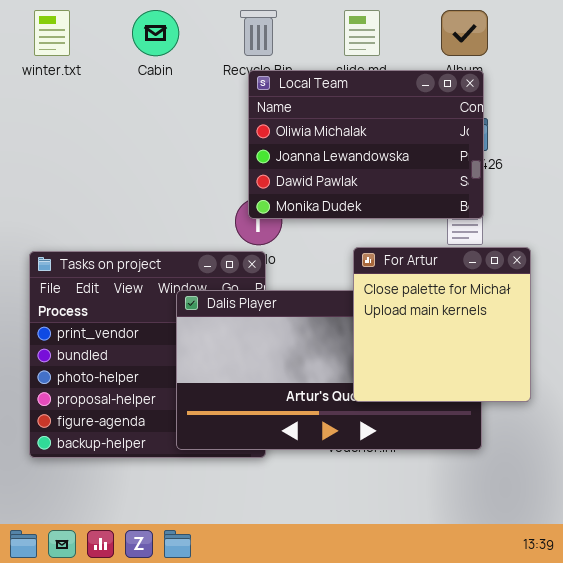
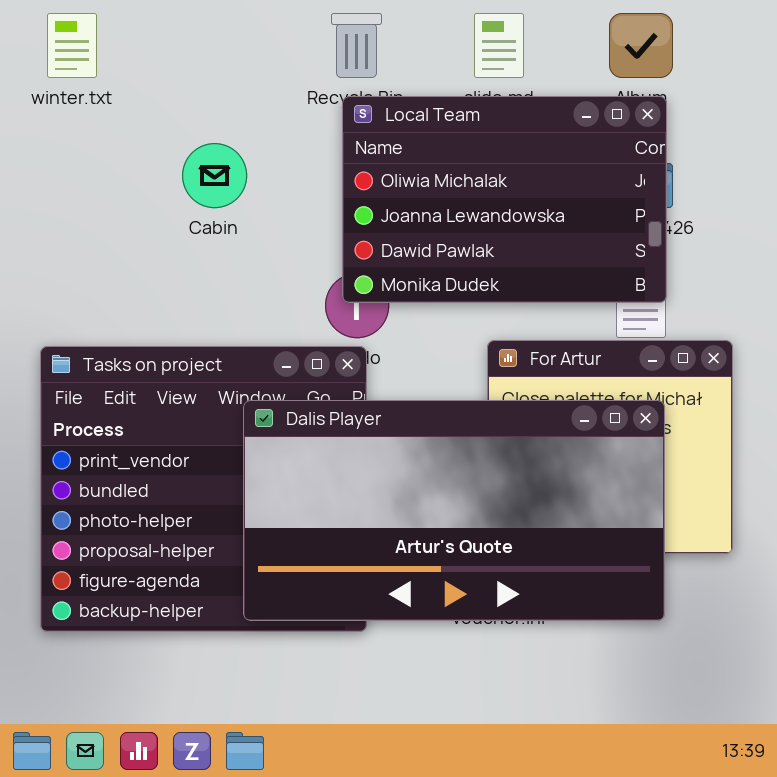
Cabin: [132,10,179,56] -> [182,143,247,208], moved
Dalis Player: [176,290,482,450] -> [243,400,665,621], raised

